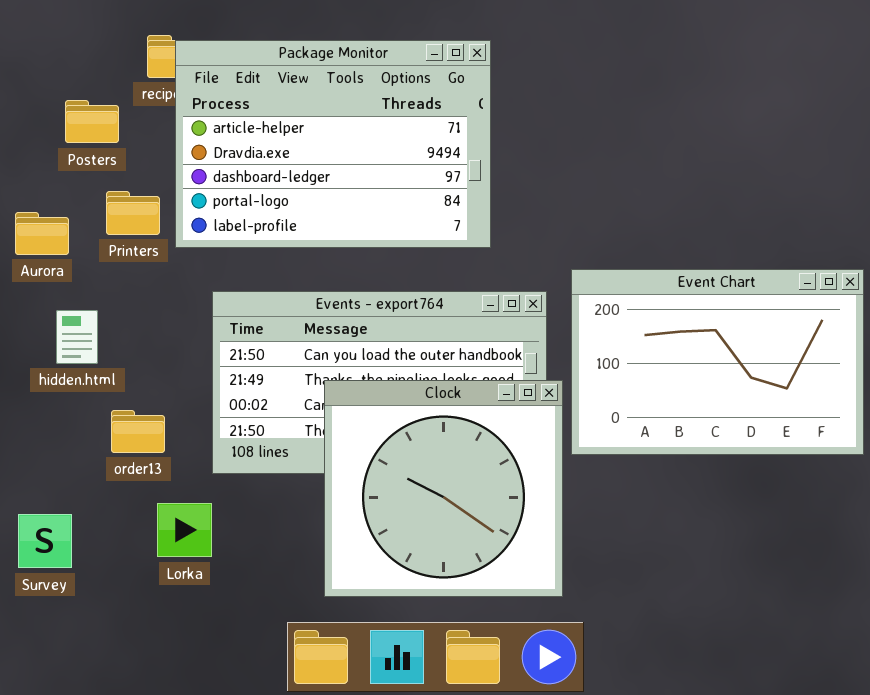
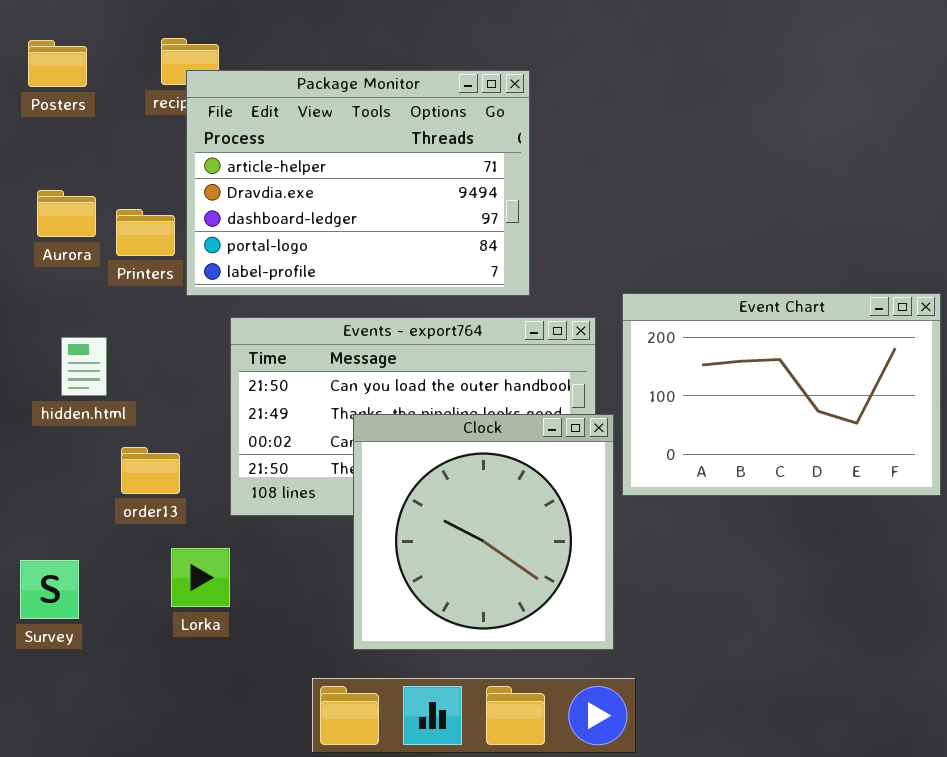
Package Monitor: [175,40,491,248] -> [186,70,530,296], moved
Posters: [65,100,119,143] -> [28,40,87,87], moved
Aurora: [15,212,69,255] -> [37,190,96,237], moved

